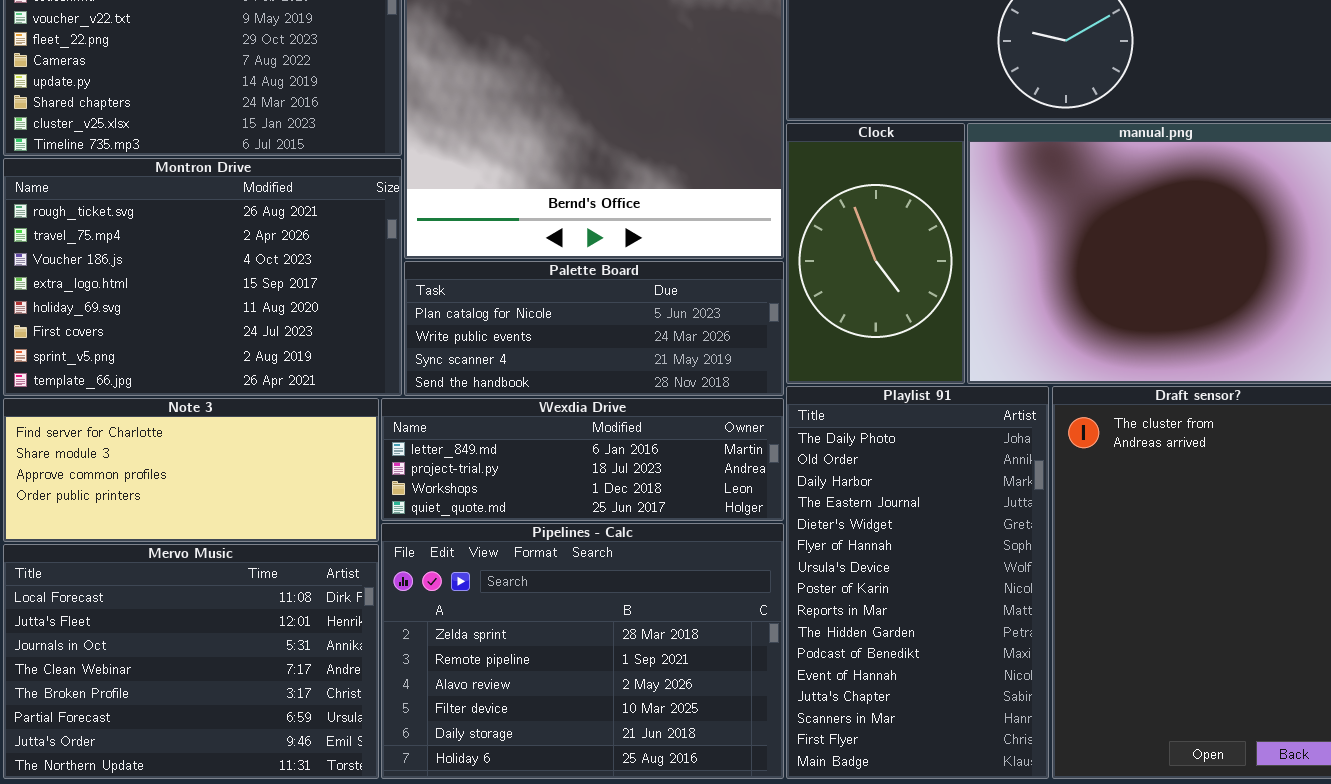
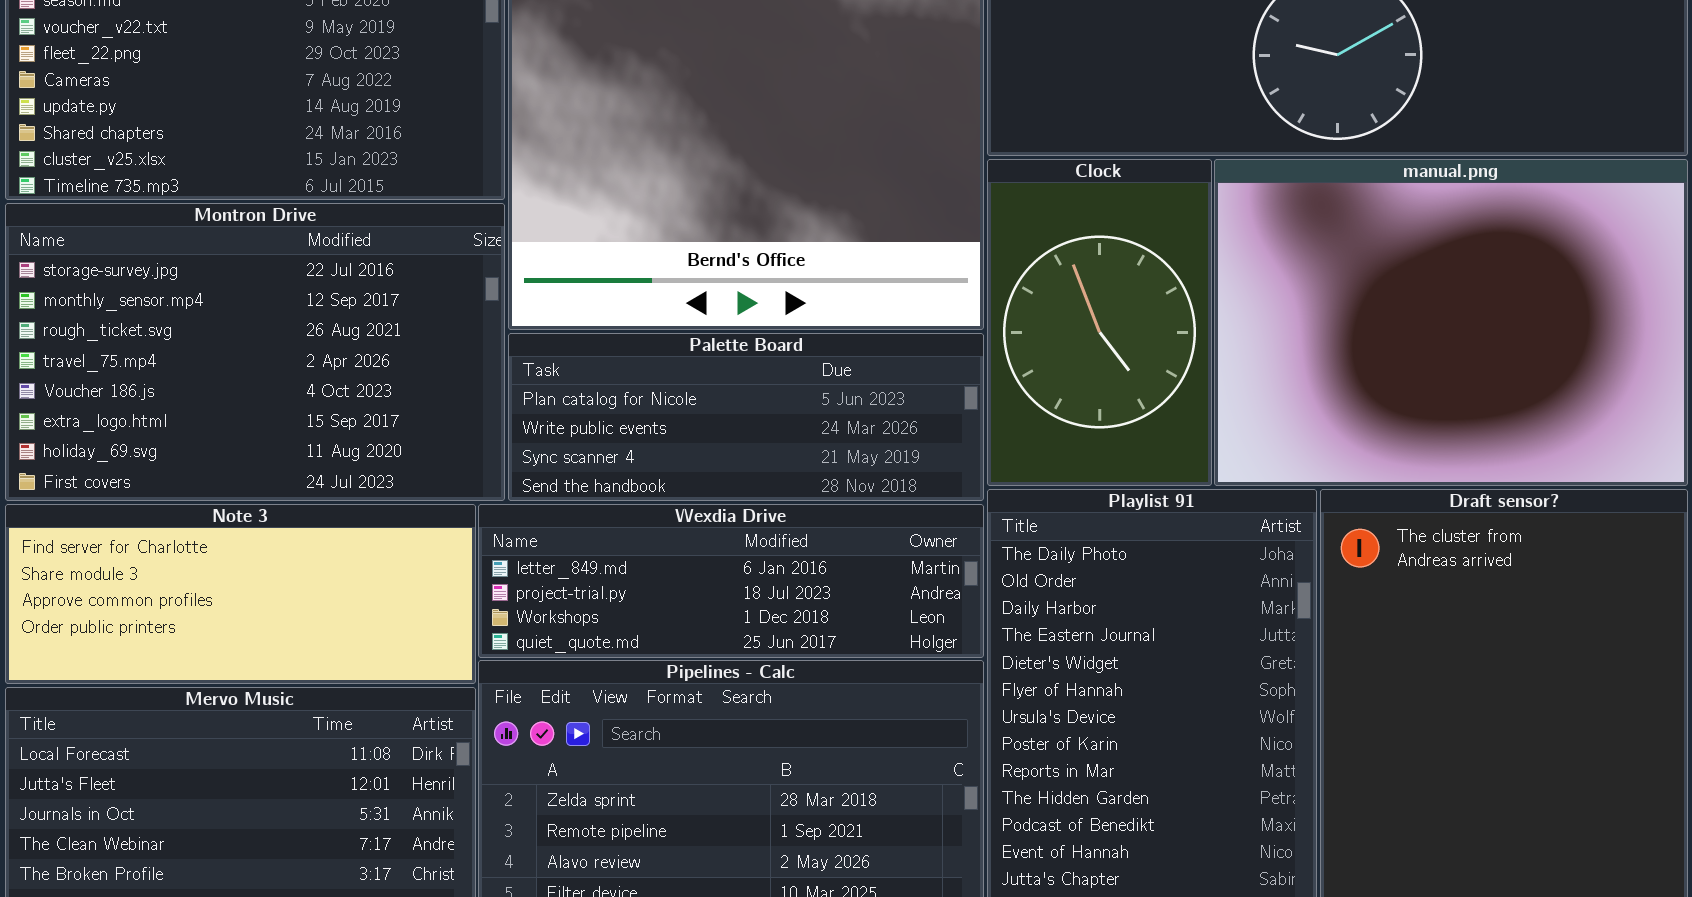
Montron Drive: [3,158,402,396] -> [5,203,505,501], scrolled up 2 rows

